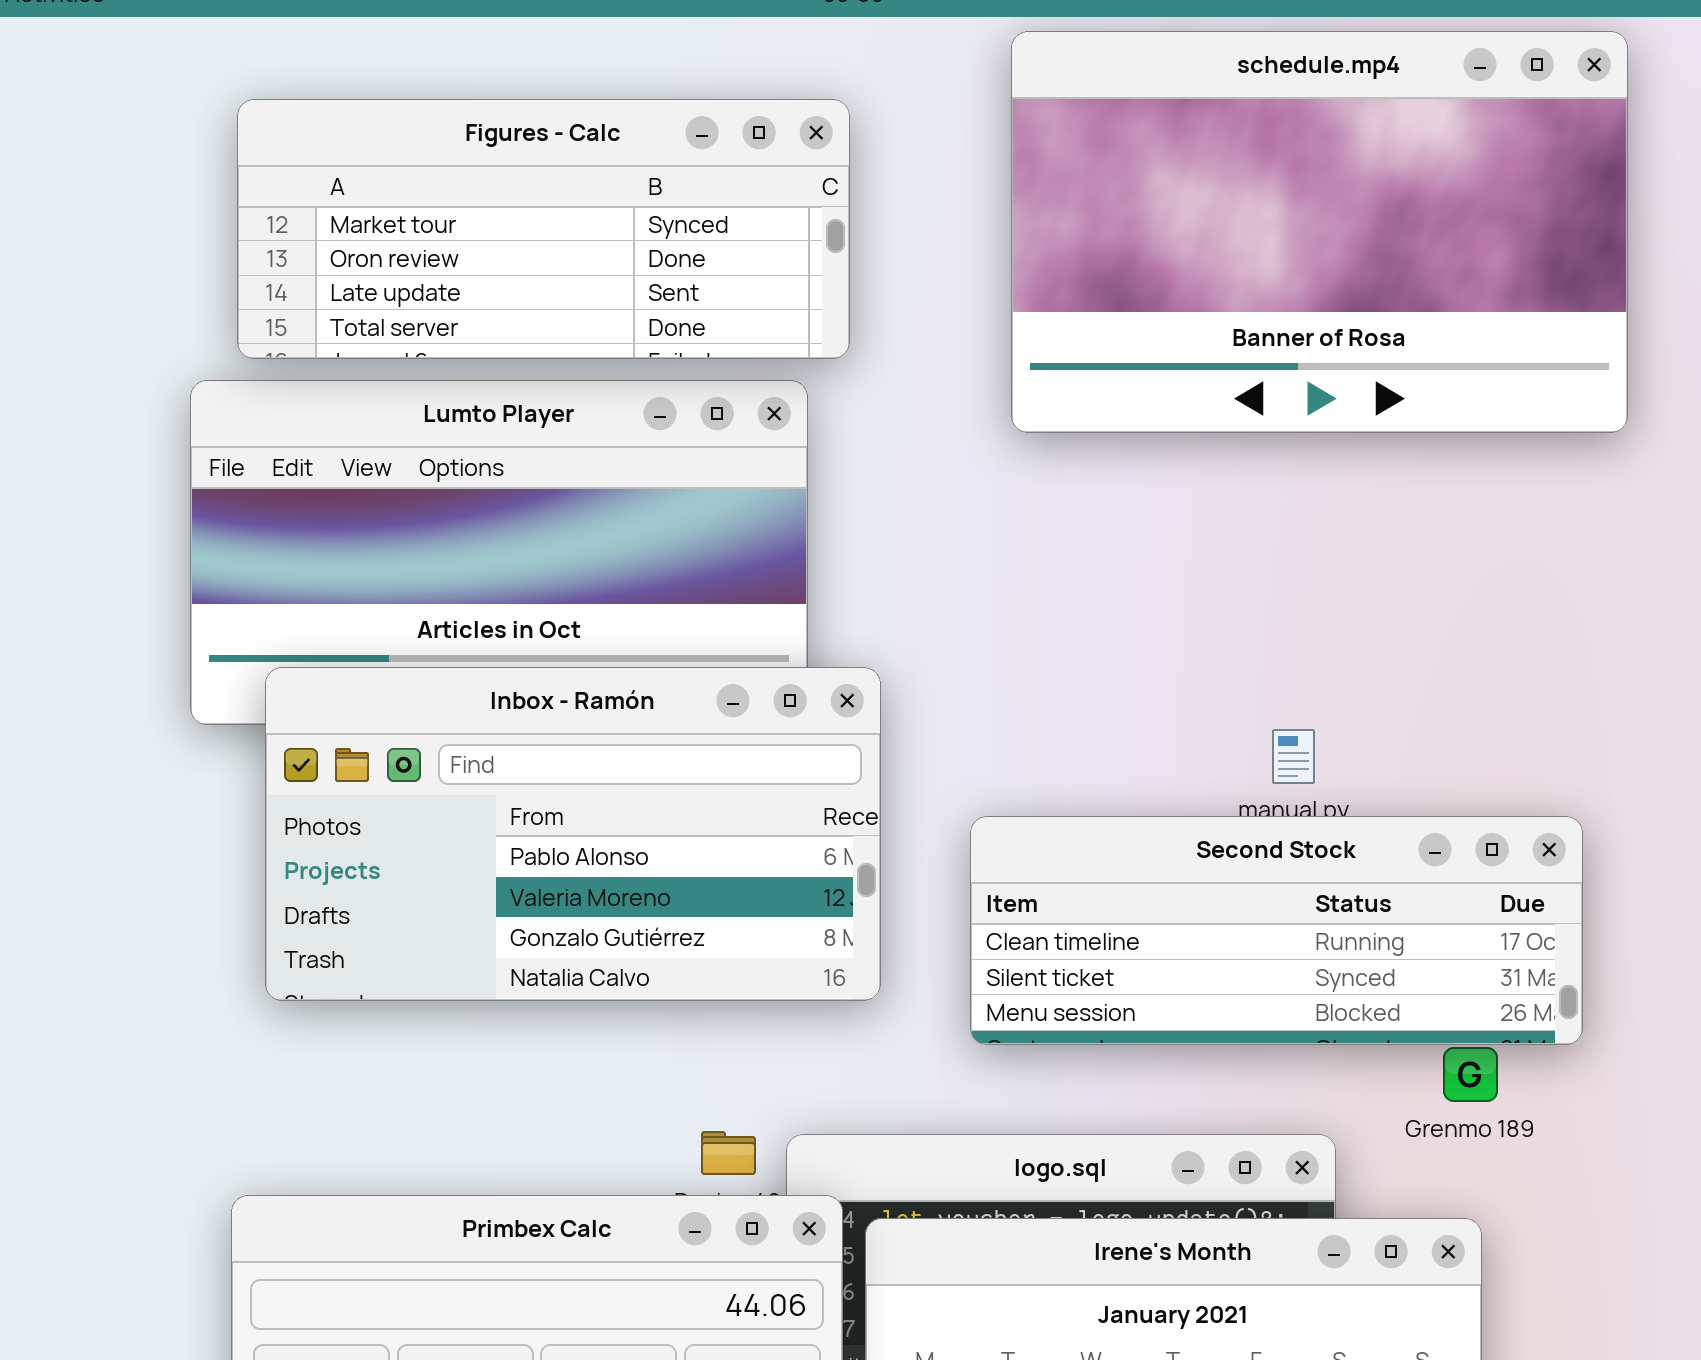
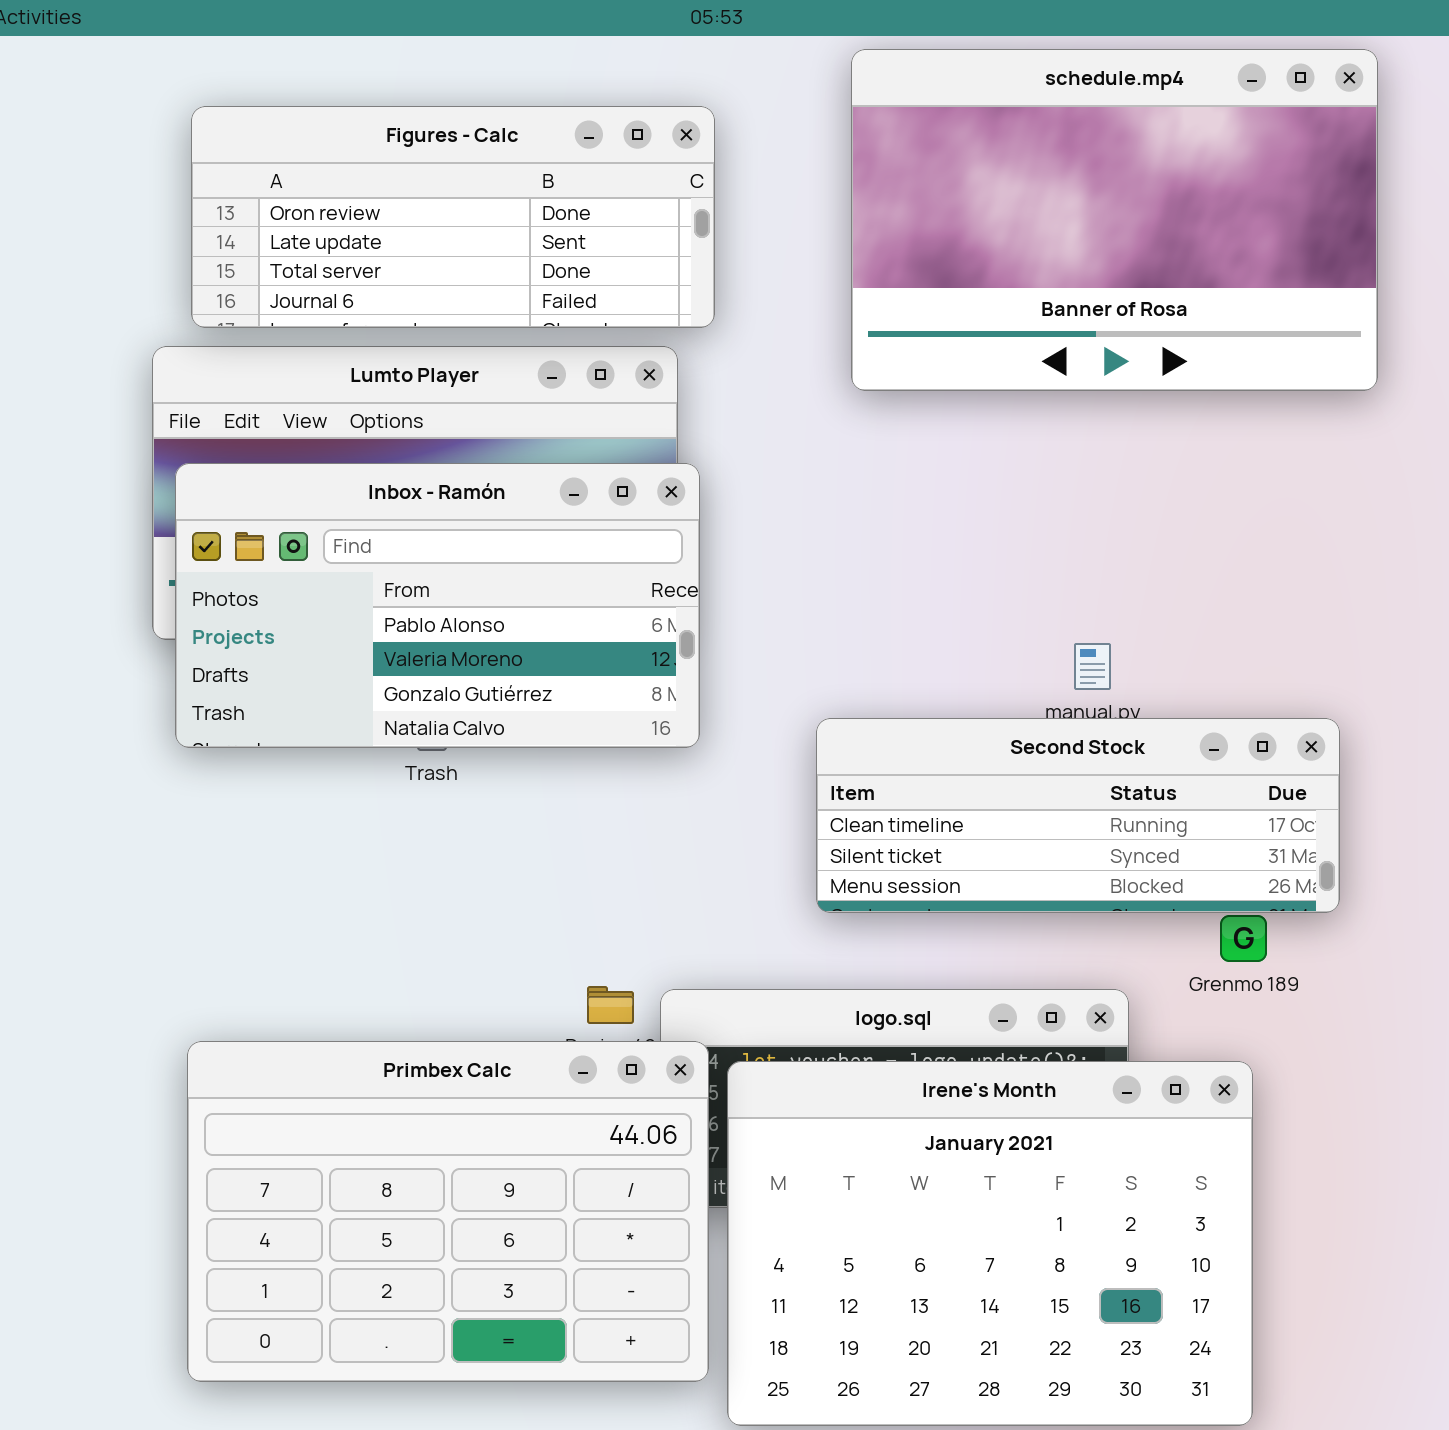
Figures - Calc: [237,99,850,359] -> [191,106,715,328], scrolled down 1 row
Inbox - Ramón: [265,667,881,1001] -> [175,463,700,748], moved

